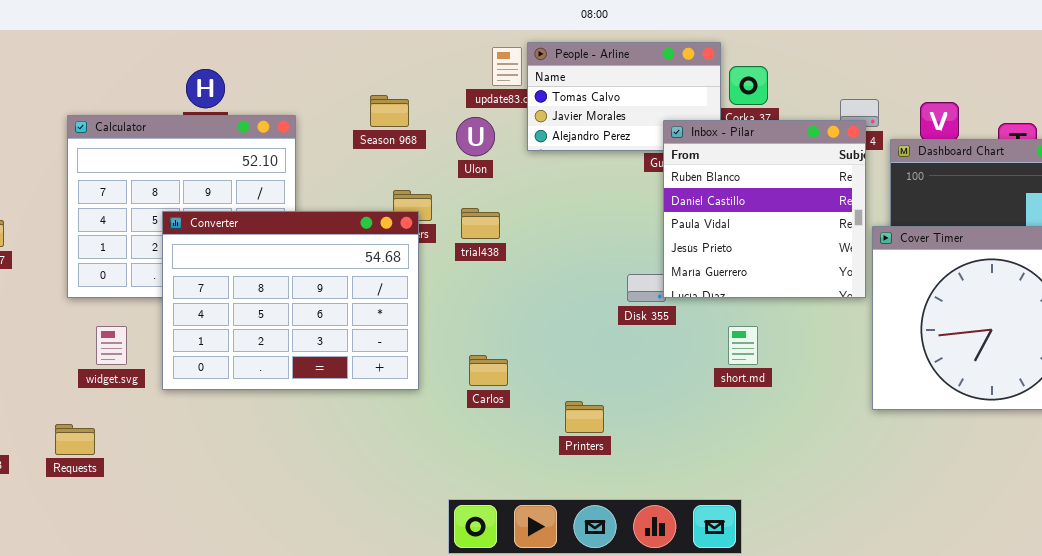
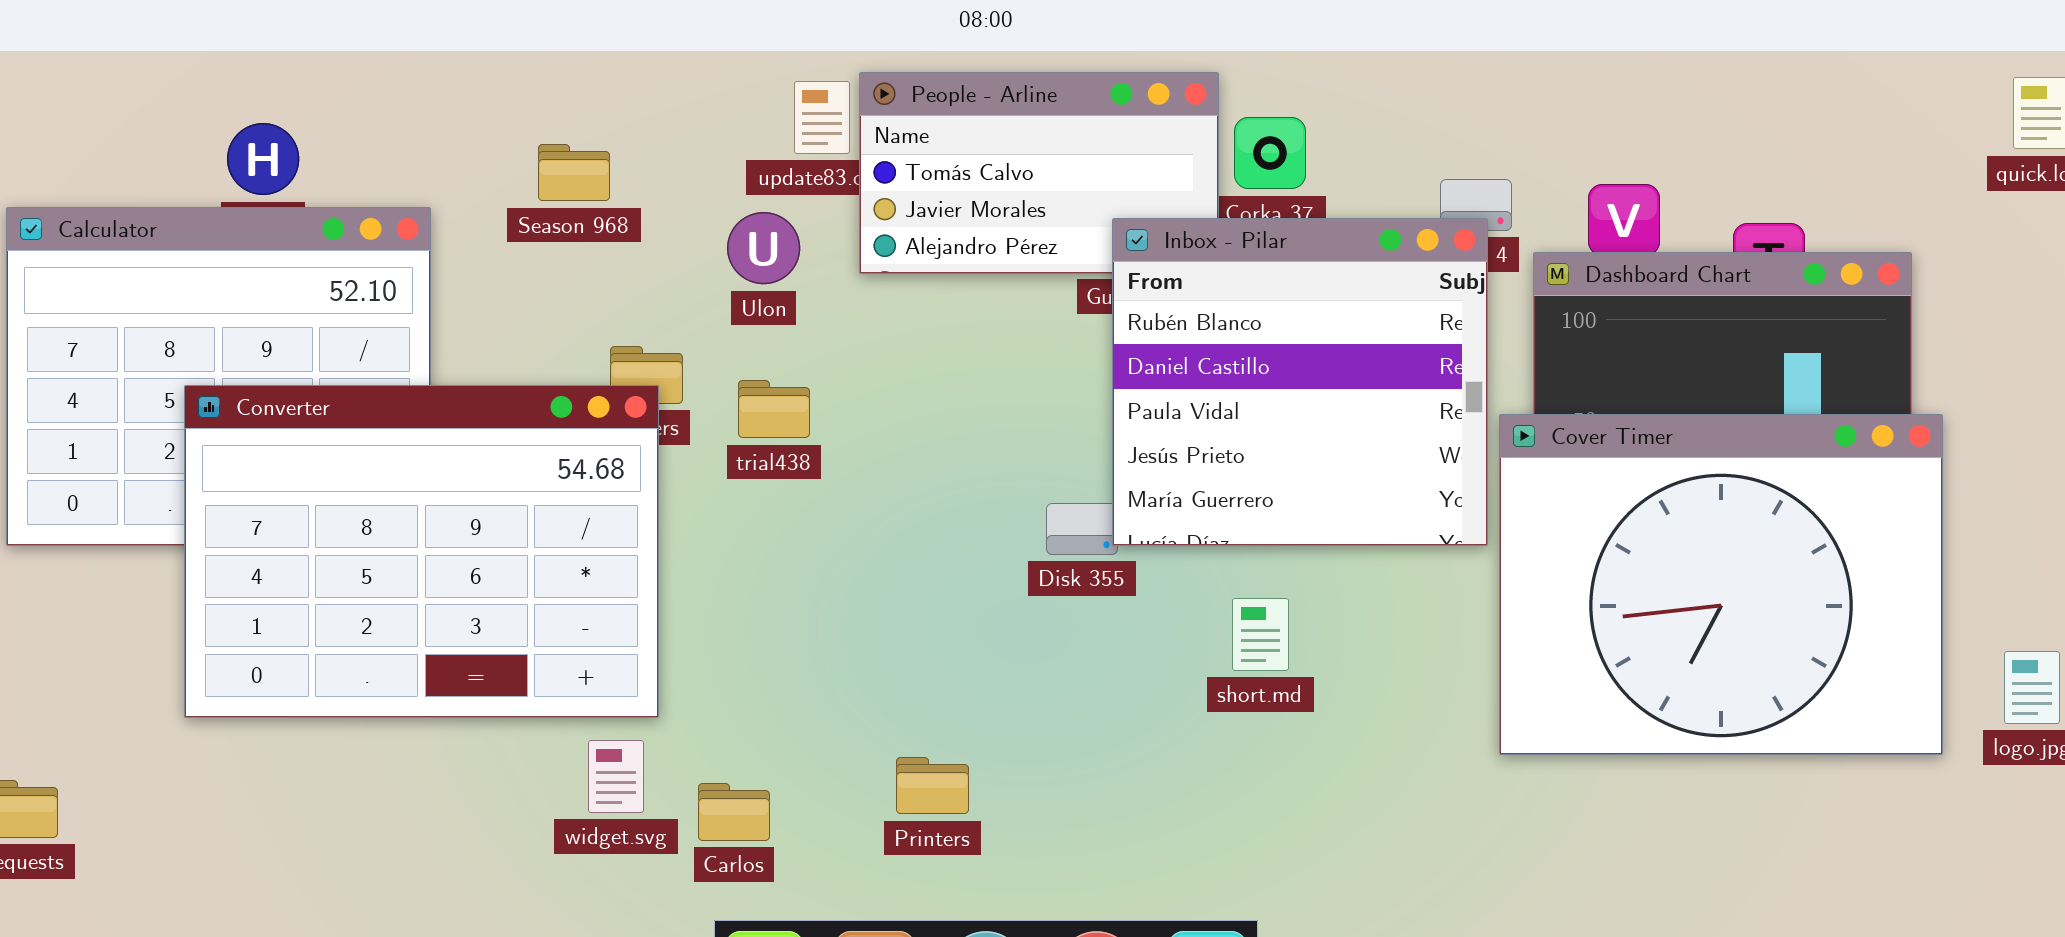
Season 968: [370,95,409,127] -> [538,144,610,201], moved
widget.svg: [96,326,127,365] -> [588,740,644,813], moved
Carlos: [469,355,508,386] -> [698,783,770,841], moved
Printers: [565,401,604,433] -> [896,757,969,814], moved

